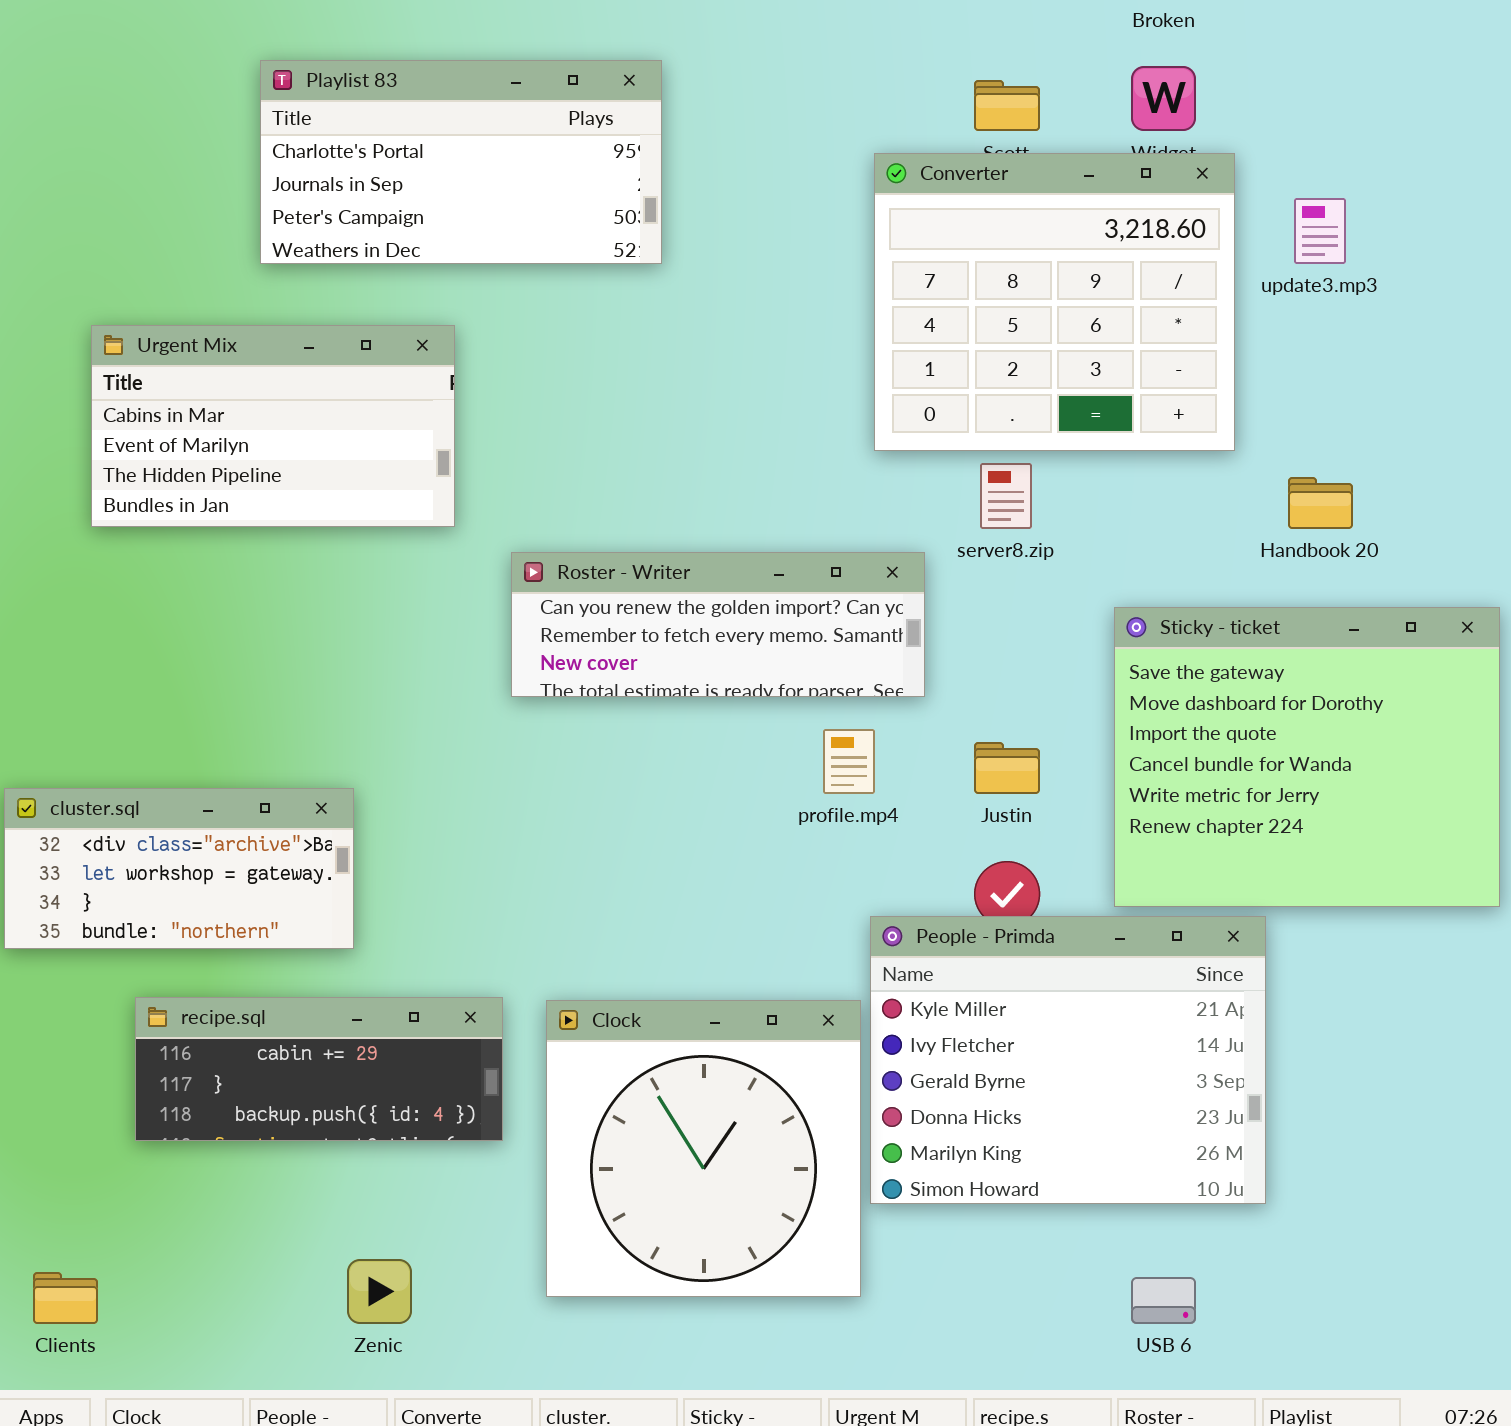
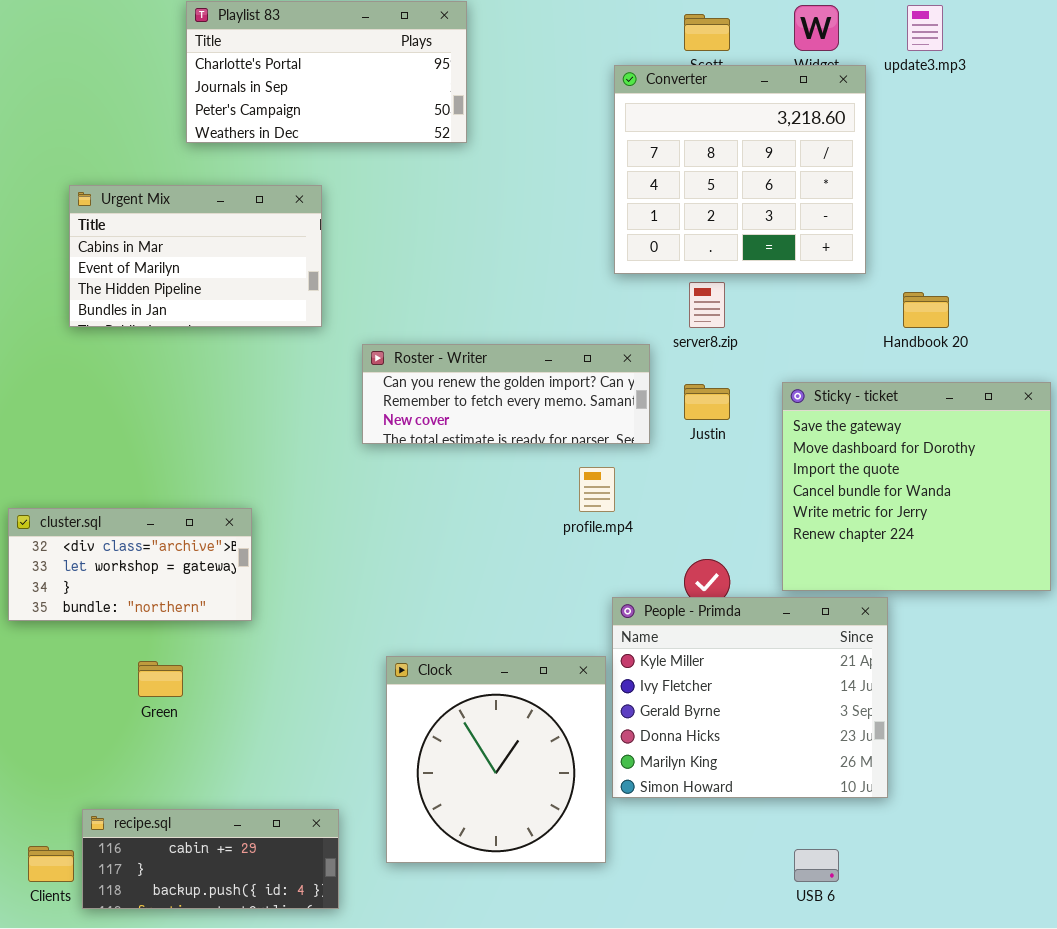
update3.mp3: [1294,198,1346,264] -> [907,5,943,51], moved
Justin: [974,742,1040,794] -> [684,384,730,420], moved
recipe.sql: [135,997,503,1141] -> [82,809,339,909], moved

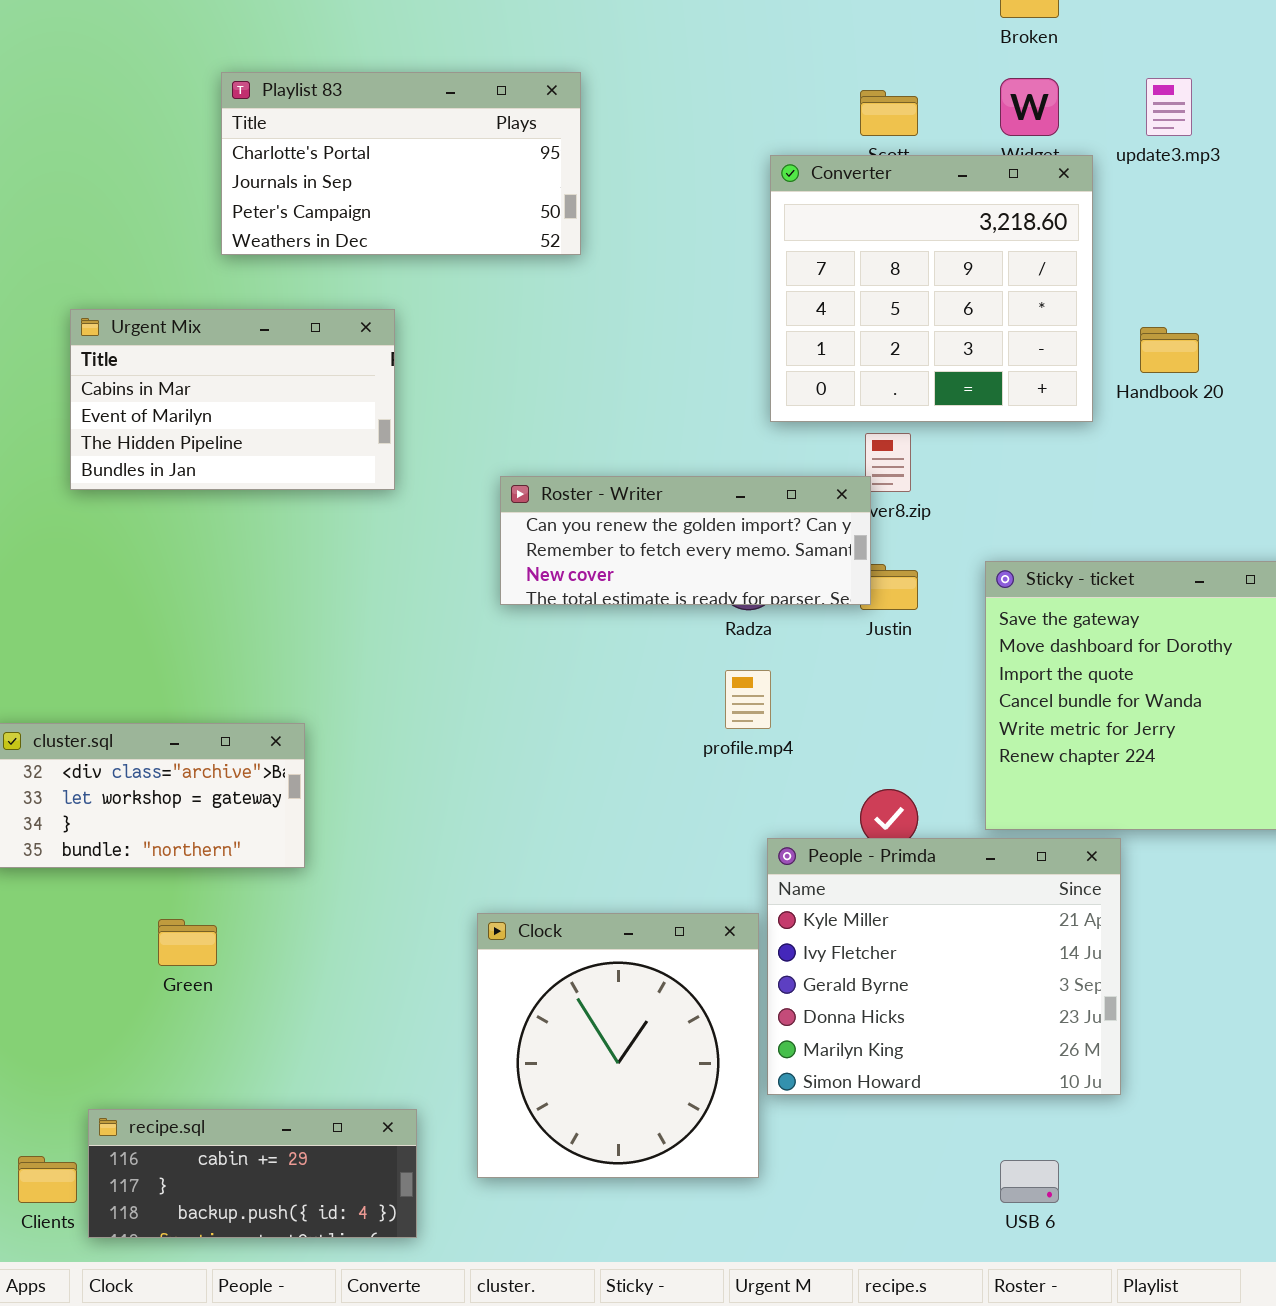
Handbook 20: [903,292,949,328] -> [1140,327,1199,373], moved
Roster - Writer: [362,344,650,444] -> [500,476,871,605], moved

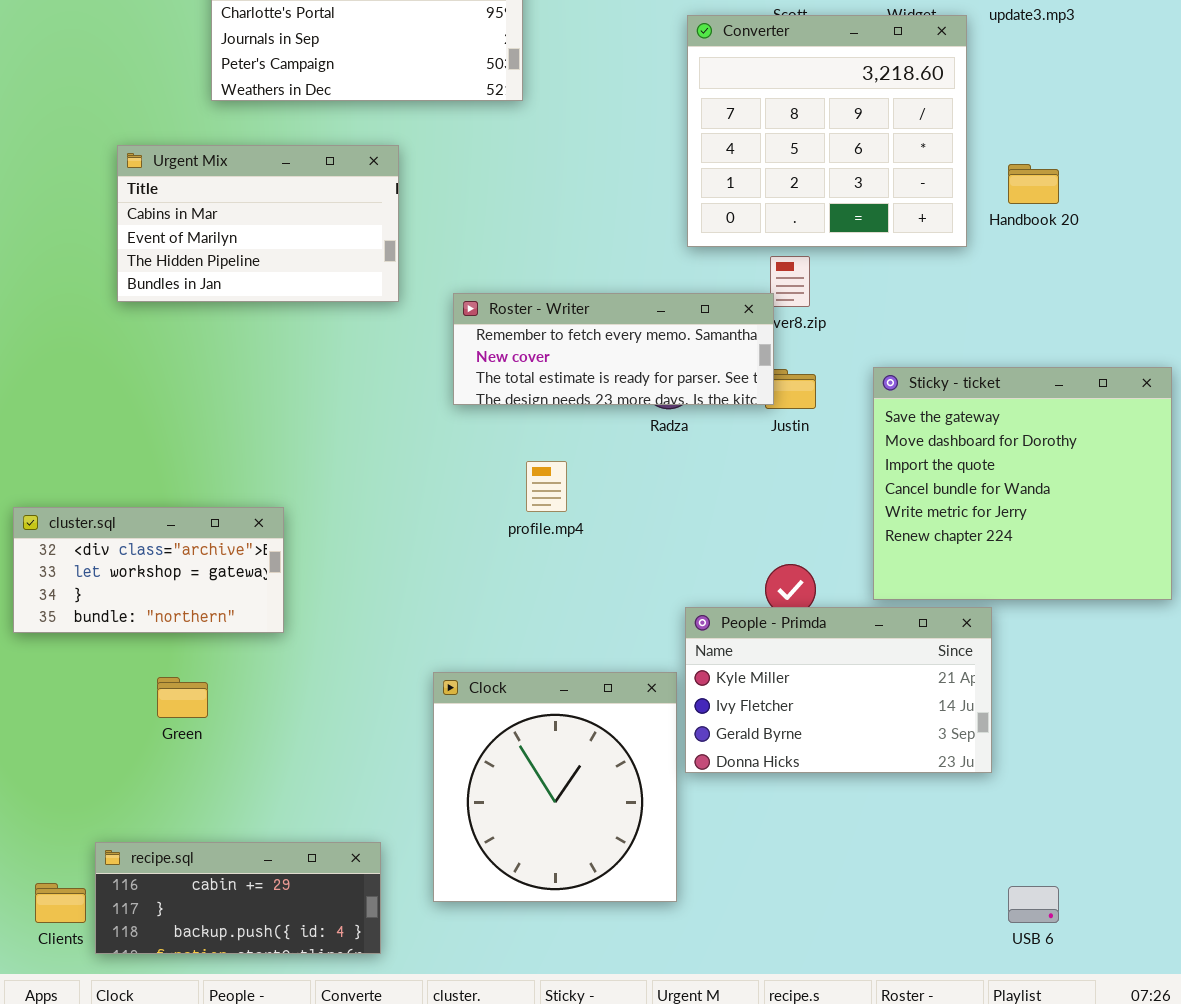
Urgent Mix: [70,309,395,490] -> [117,145,399,302], moved
Roster - Writer: [500,476,871,605] -> [453,293,774,405], scrolled down 1 row
profile.mp4: [725,670,771,729] -> [526,461,567,512], moved
People - Primda: [767,838,1121,1095] -> [685,607,992,773], resized
USB 6: [1000,1160,1059,1203] -> [1008,886,1059,923], moved

